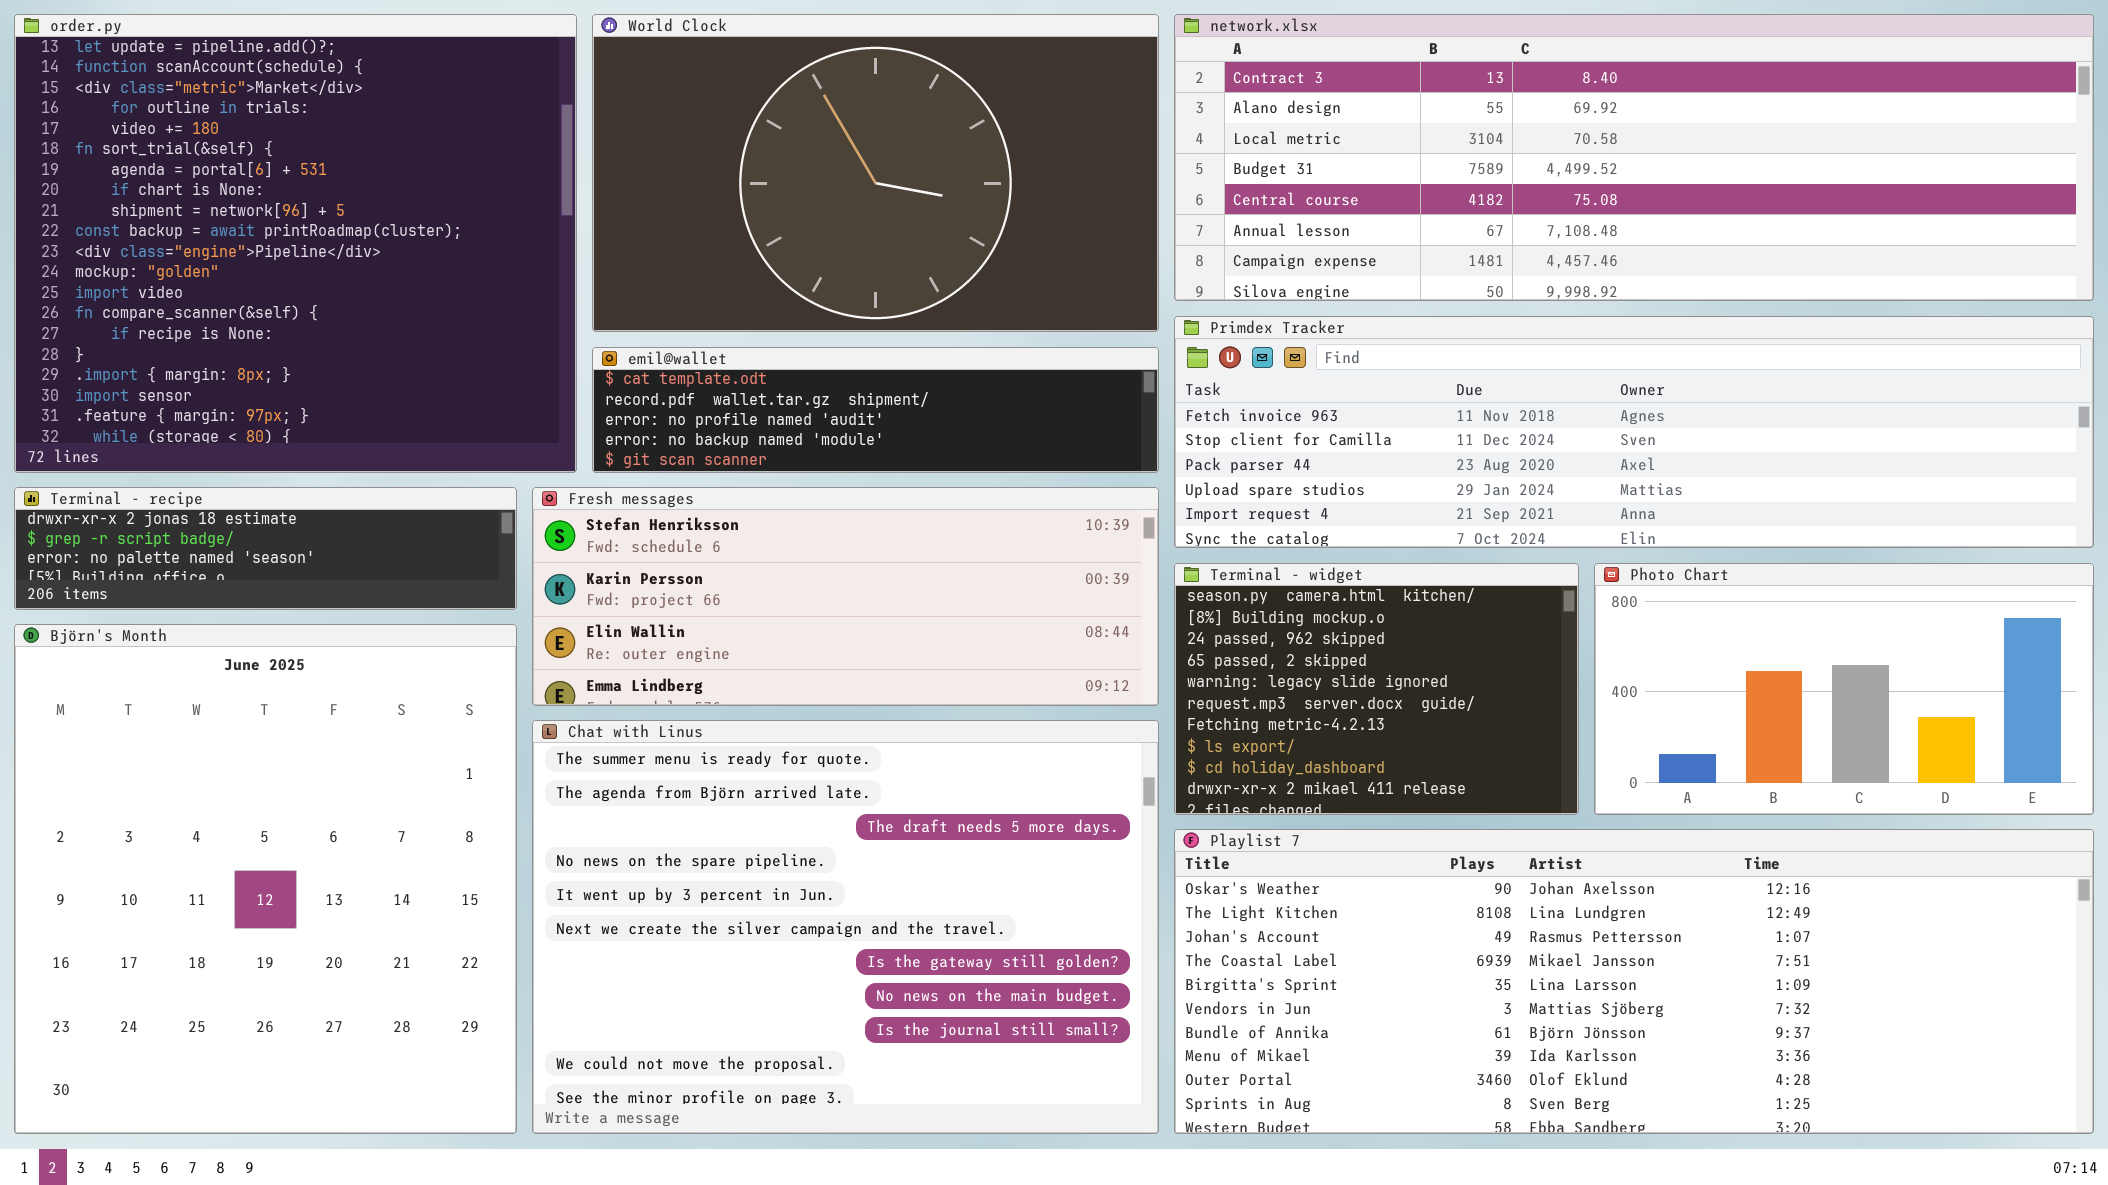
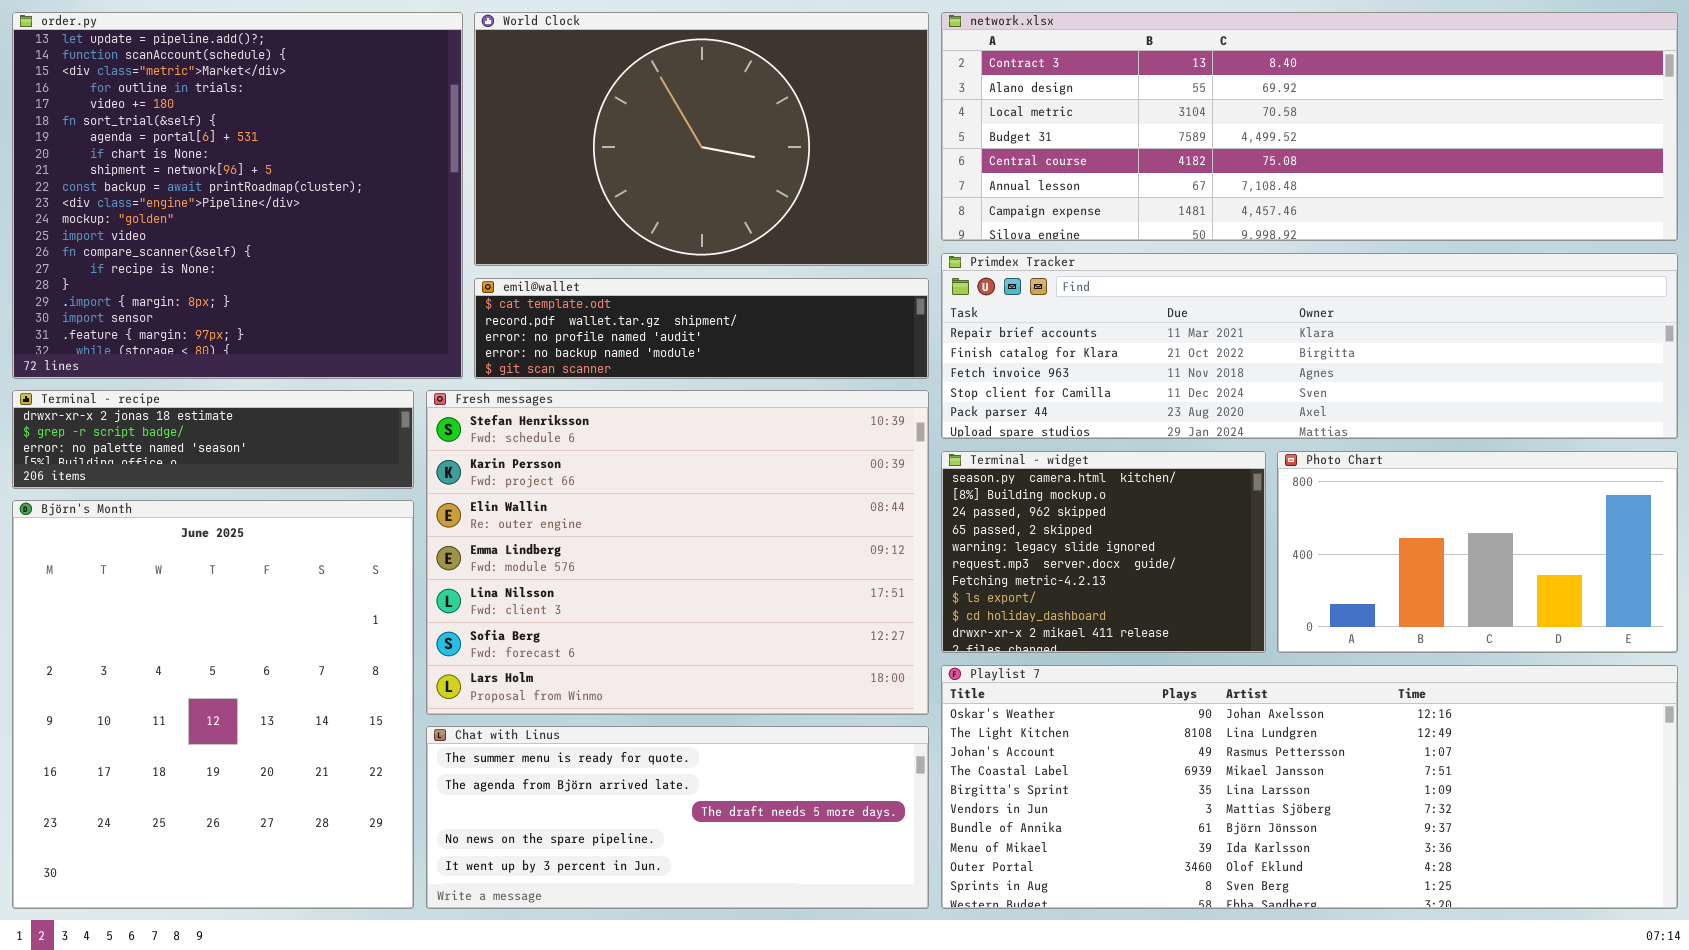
Primdex Tracker: [1174,316,2094,548] -> [941,253,1678,439], scrolled up 2 rows
Fresh messages: [532,487,1159,706] -> [426,390,929,715], resized
Chat with Linus: [532,720,1159,1134] -> [426,726,929,909], resized

